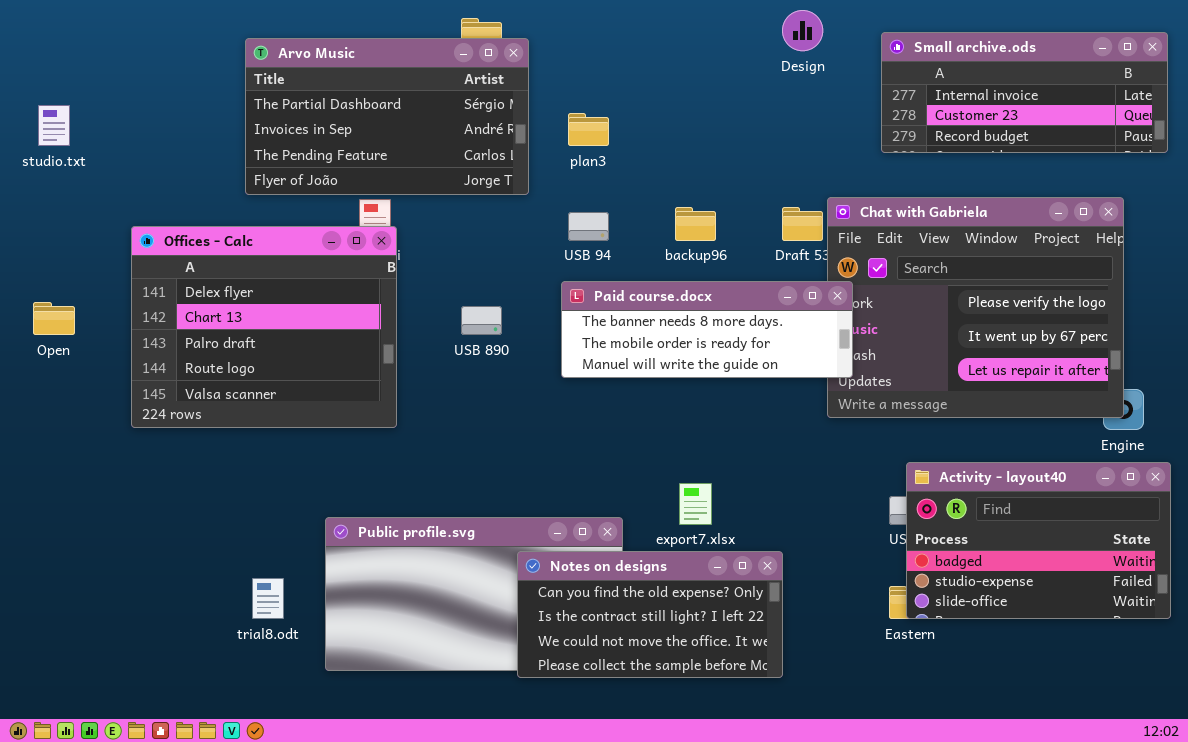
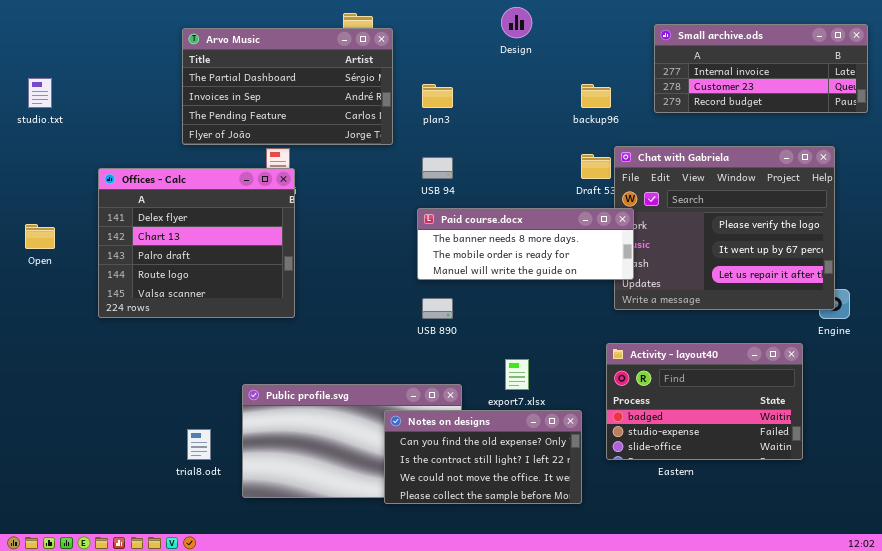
Design: [782,10,823,51] -> [501,7,532,38], moved
backup96: [675,207,716,241] -> [581,84,611,108], moved
USB 890: [461,306,502,335] -> [422,298,453,319], moved
Activity - layout40: [906,462,1171,619] -> [606,343,803,460], moved

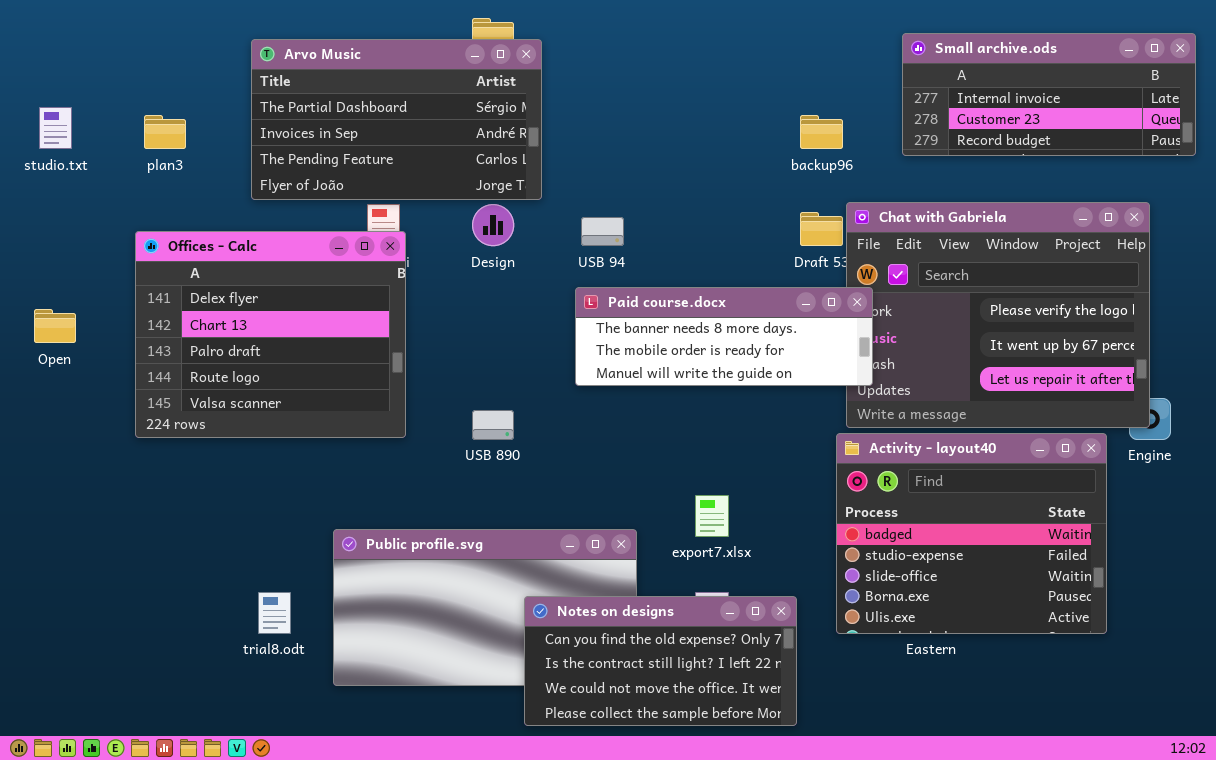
Design: [501,7,532,38] -> [472,204,514,246], moved
plan3: [422,84,453,108] -> [144,115,186,149], moved
USB 890: [422,298,453,319] -> [472,410,514,440], moved
Activity - layout40: [606,343,803,460] -> [836,433,1107,634], resized
Notes on designs: [384,410,582,504] -> [524,596,797,726], moved

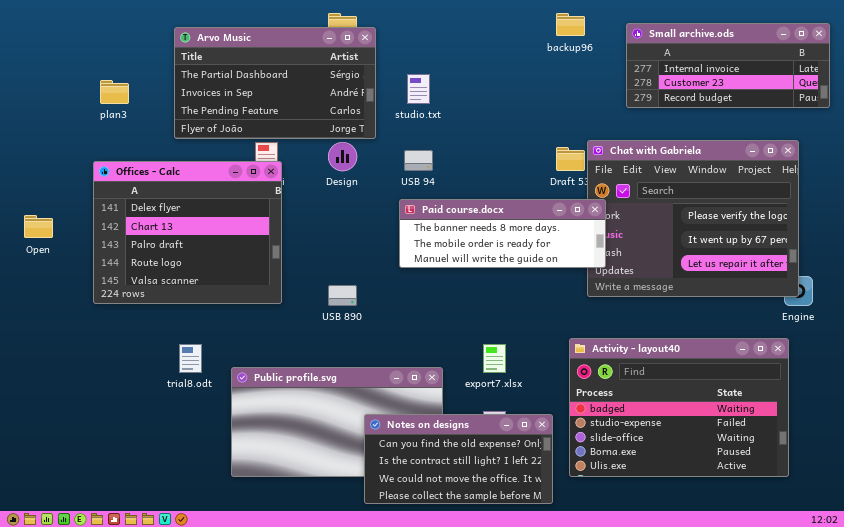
studio.txt: [39,107,72,149] -> [407,74,430,104], moved
backup96: [800,115,843,149] -> [556,13,585,36], moved
Activity - layout40: [836,433,1107,634] -> [569,338,789,477], moved, resized
trial8.odt: [258,592,291,634] -> [179,344,202,373], moved

